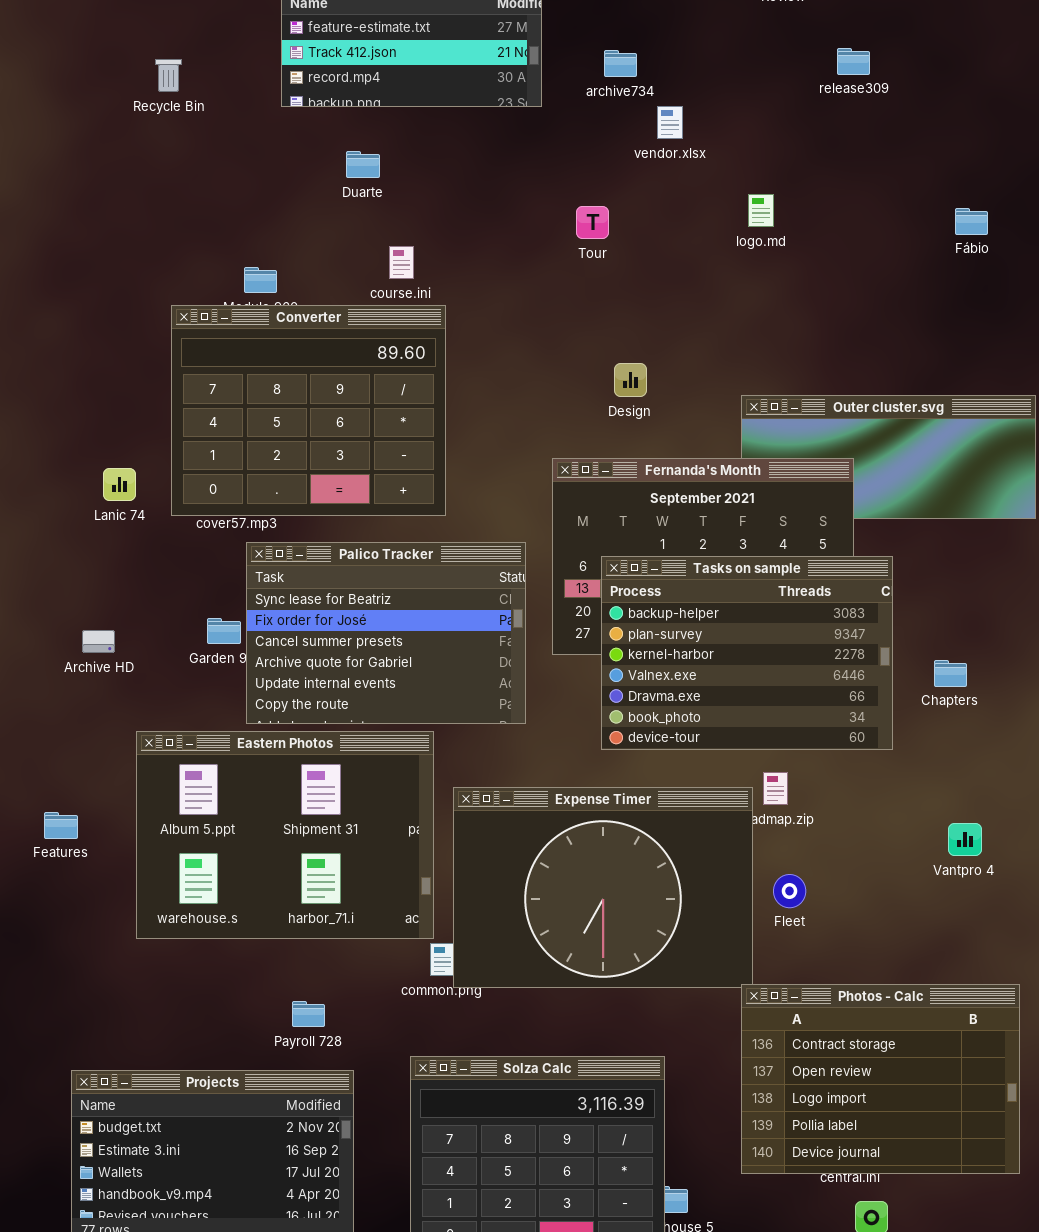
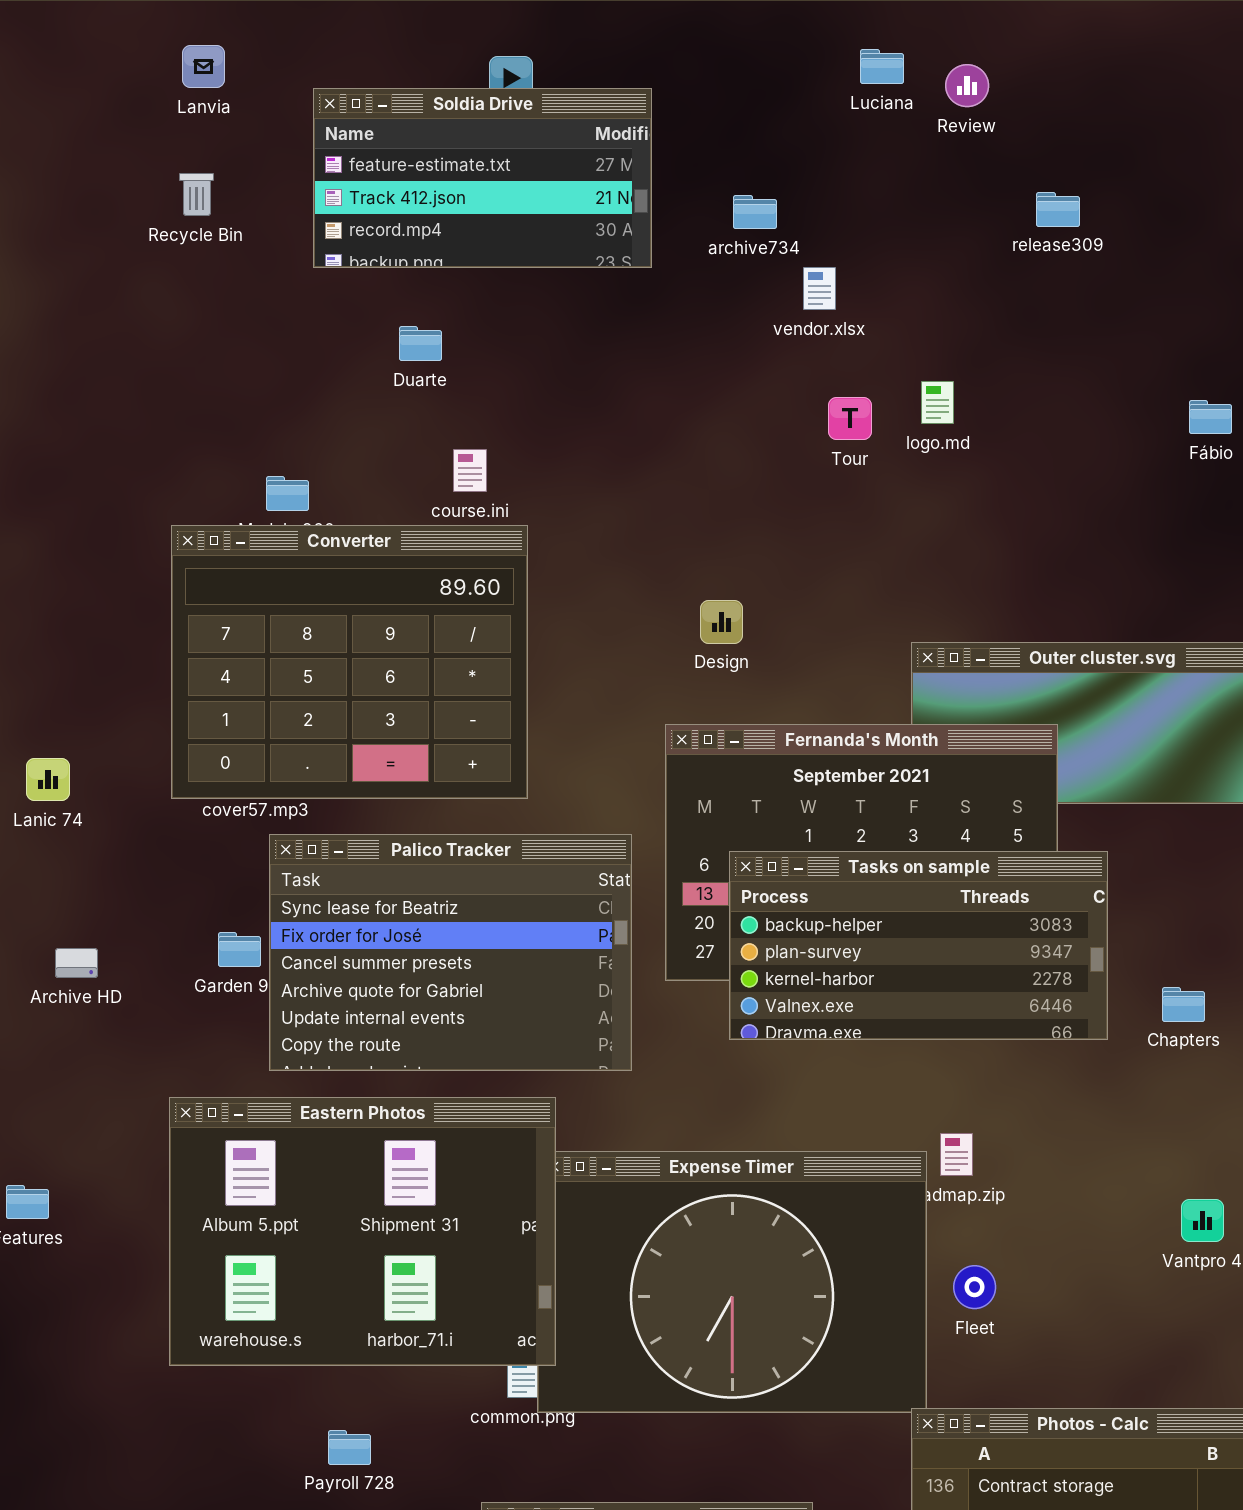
Recycle Bin: [155,59,182,92] -> [179,173,214,216], moved
Tour: [576,206,609,239] -> [828,397,872,440], moved
Design: [614,363,647,397] -> [700,600,743,644], moved
Lanic 74: [103,468,136,501] -> [26,758,70,801], moved
Tasks on sample: [601,556,893,750] -> [729,851,1108,1040], resized
Eastern Photos: [136,731,434,939] -> [169,1097,556,1366], moved

